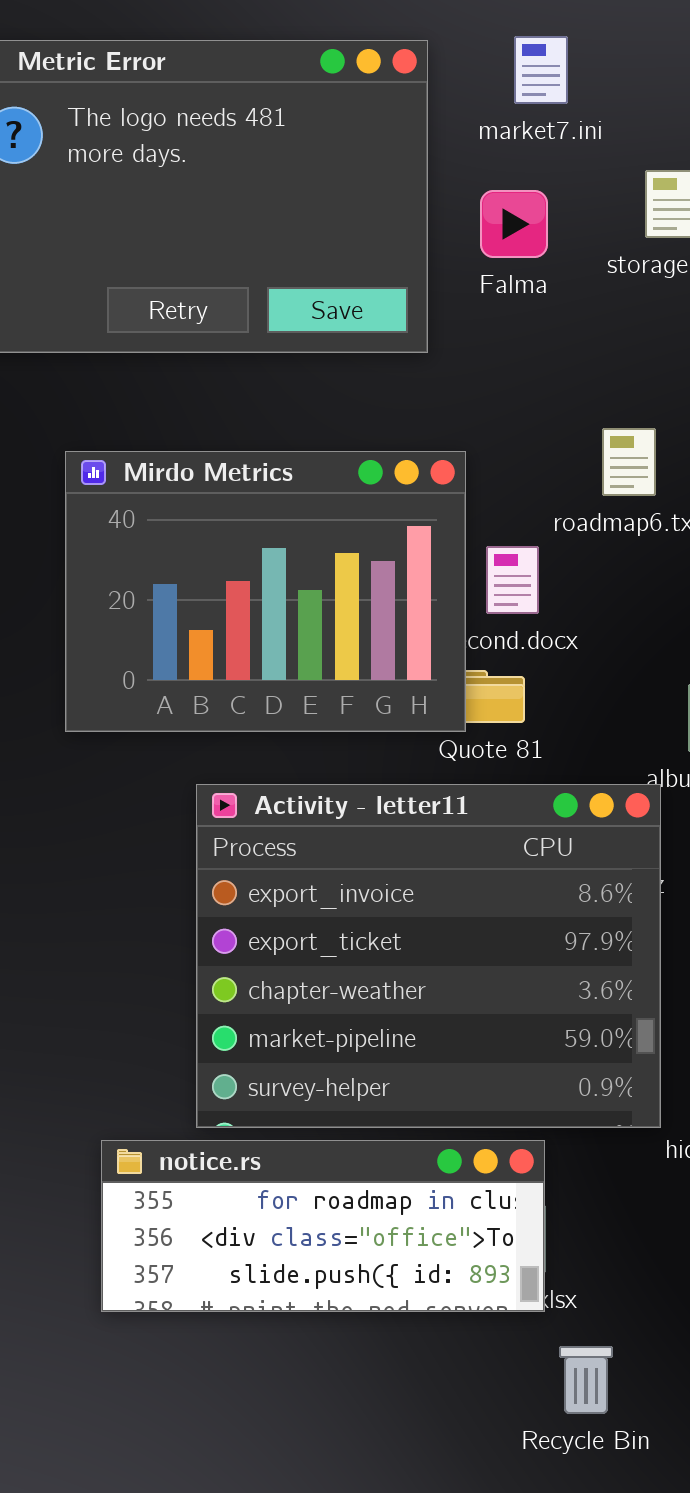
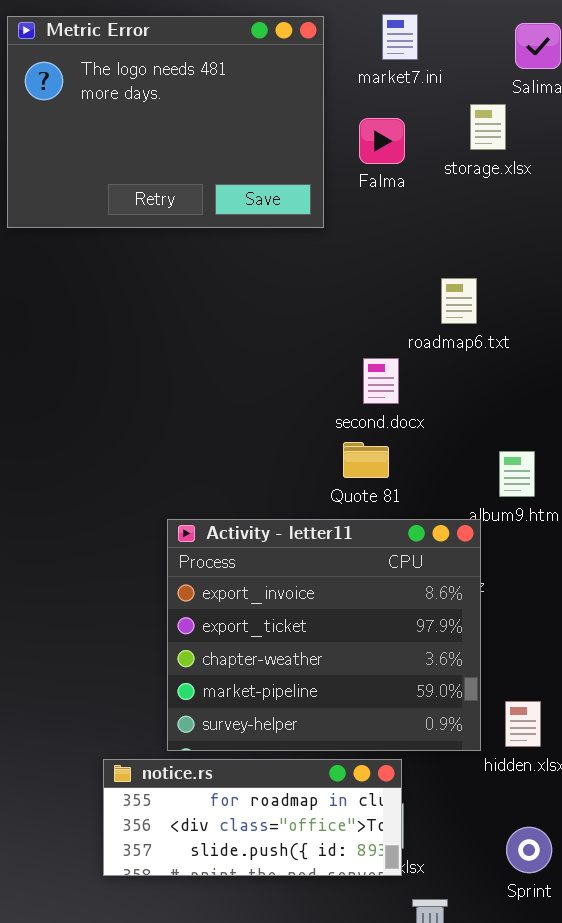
Mirdo Metrics: [65,451,466,732] -> none, closed

